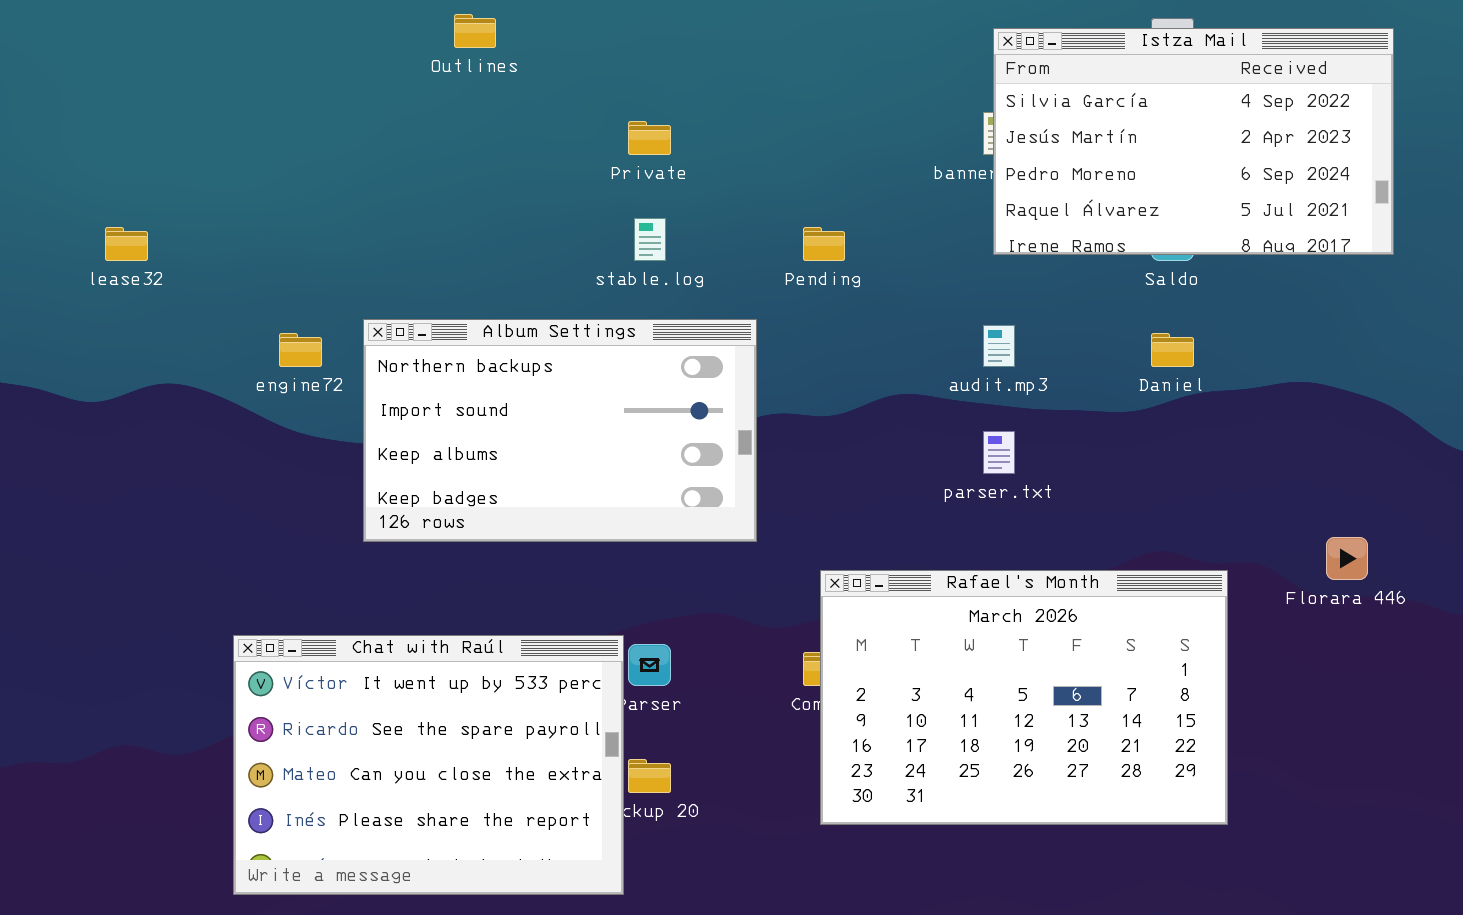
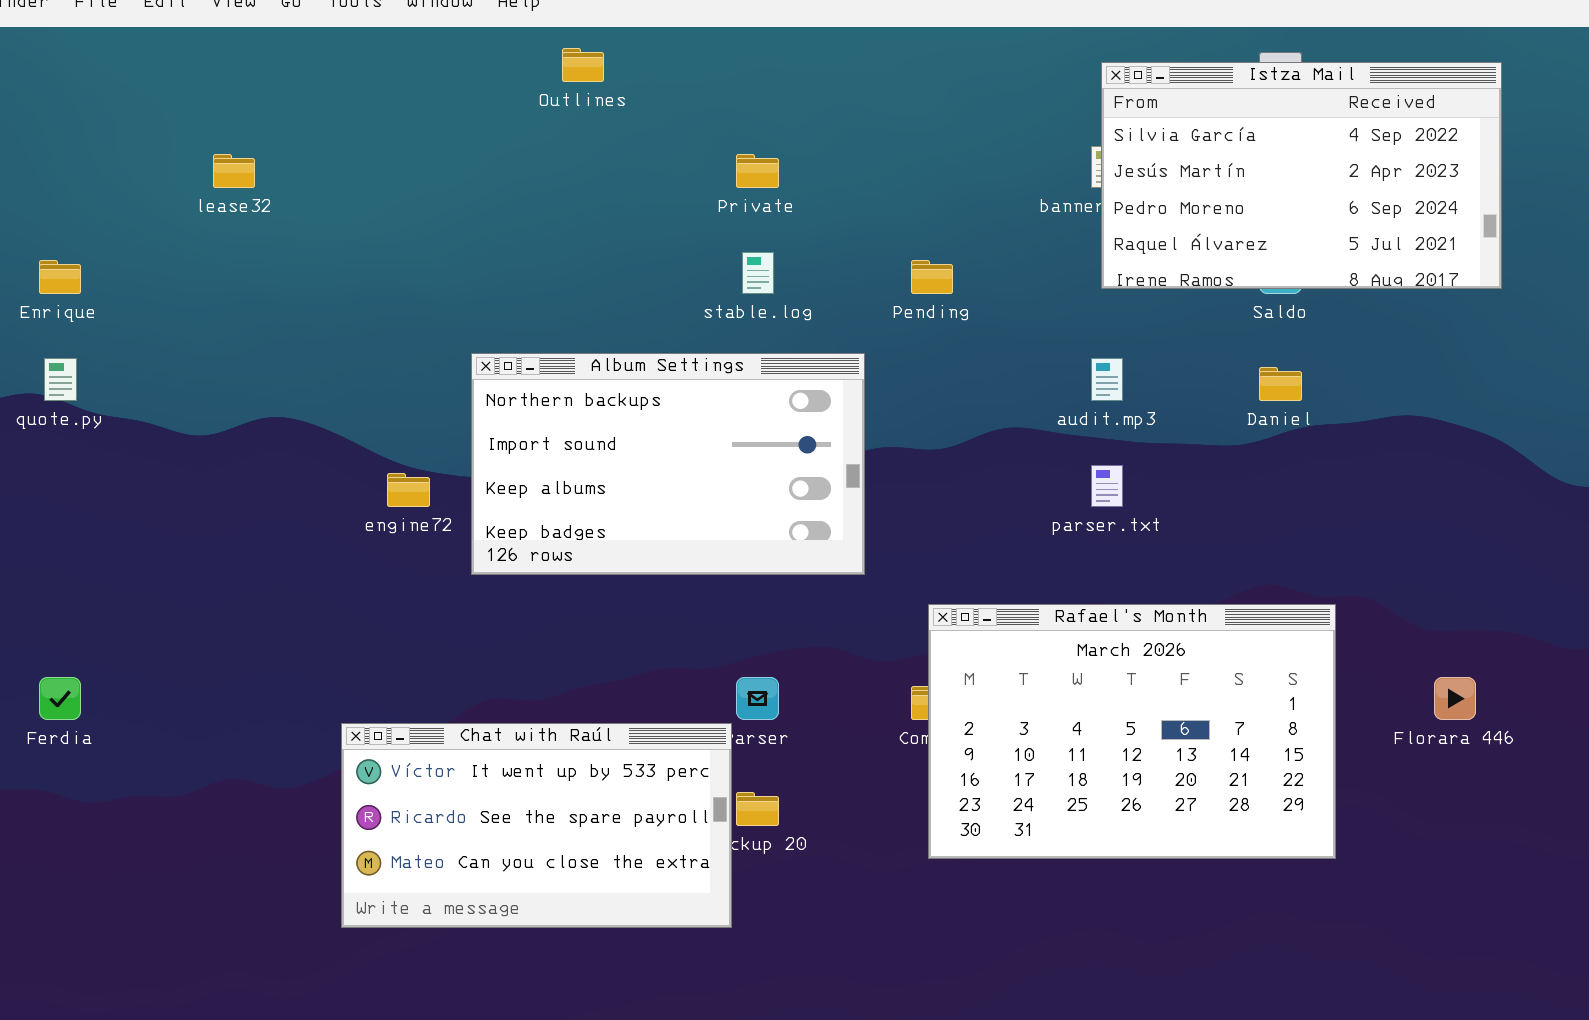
lease32: [105,227,148,261] -> [213,154,255,188], moved
engine72: [279,333,322,367] -> [387,473,430,507], moved
Florara 446: [1326,537,1368,580] -> [1434,677,1476,720], moved
Chat with Raúl: [233,635,624,895] -> [341,723,732,928], resized

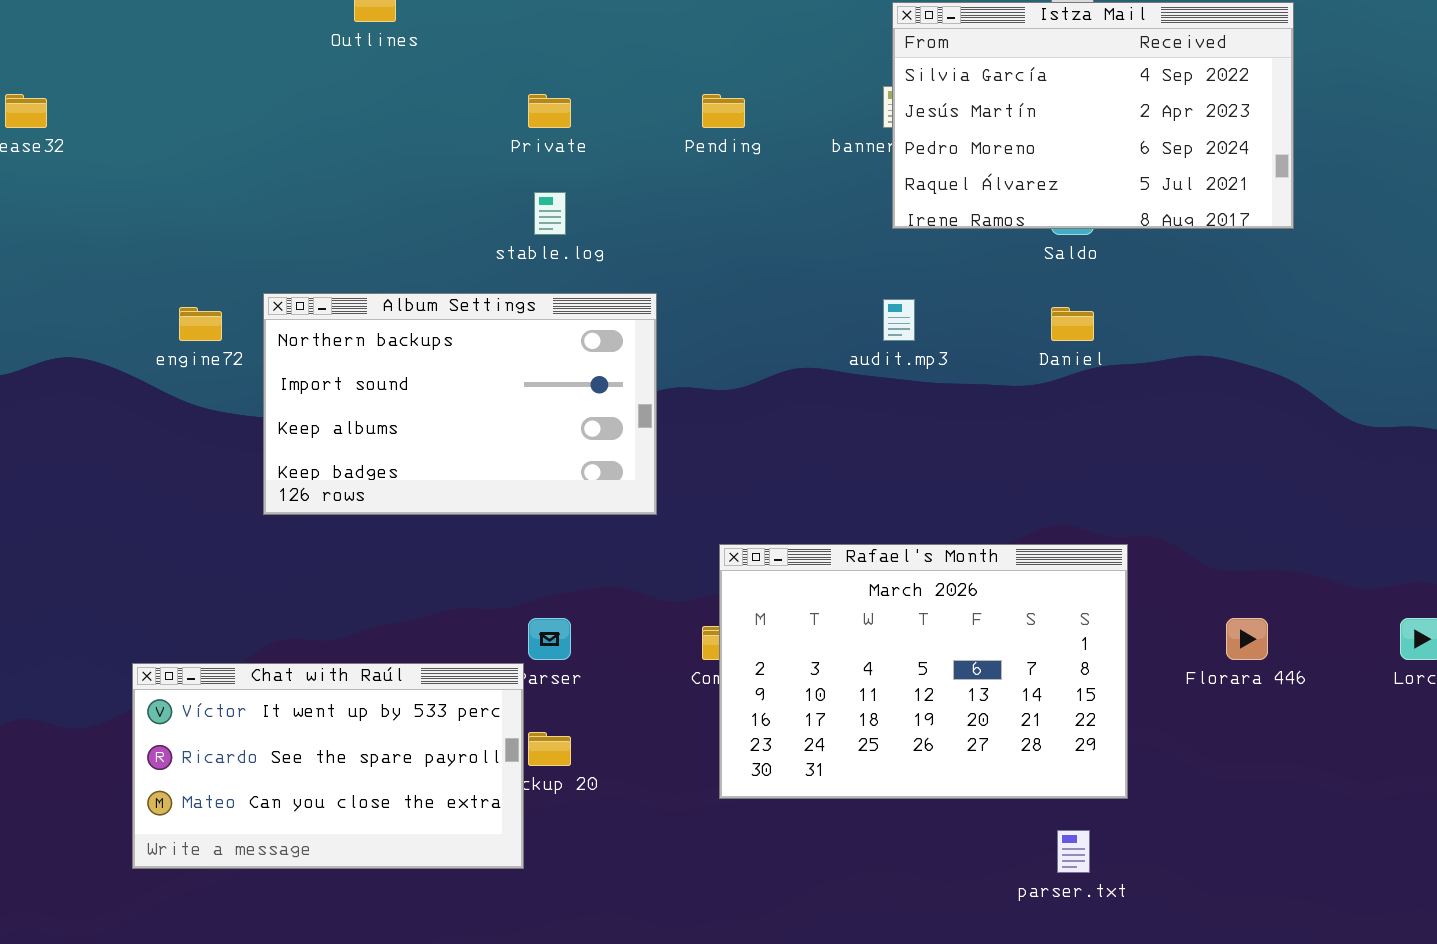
Pending: [911,260,953,294] -> [702,94,745,128], moved
parser.txt: [1091,465,1123,507] -> [1057,830,1090,873], moved
engine72: [387,473,430,507] -> [179,307,222,341], moved

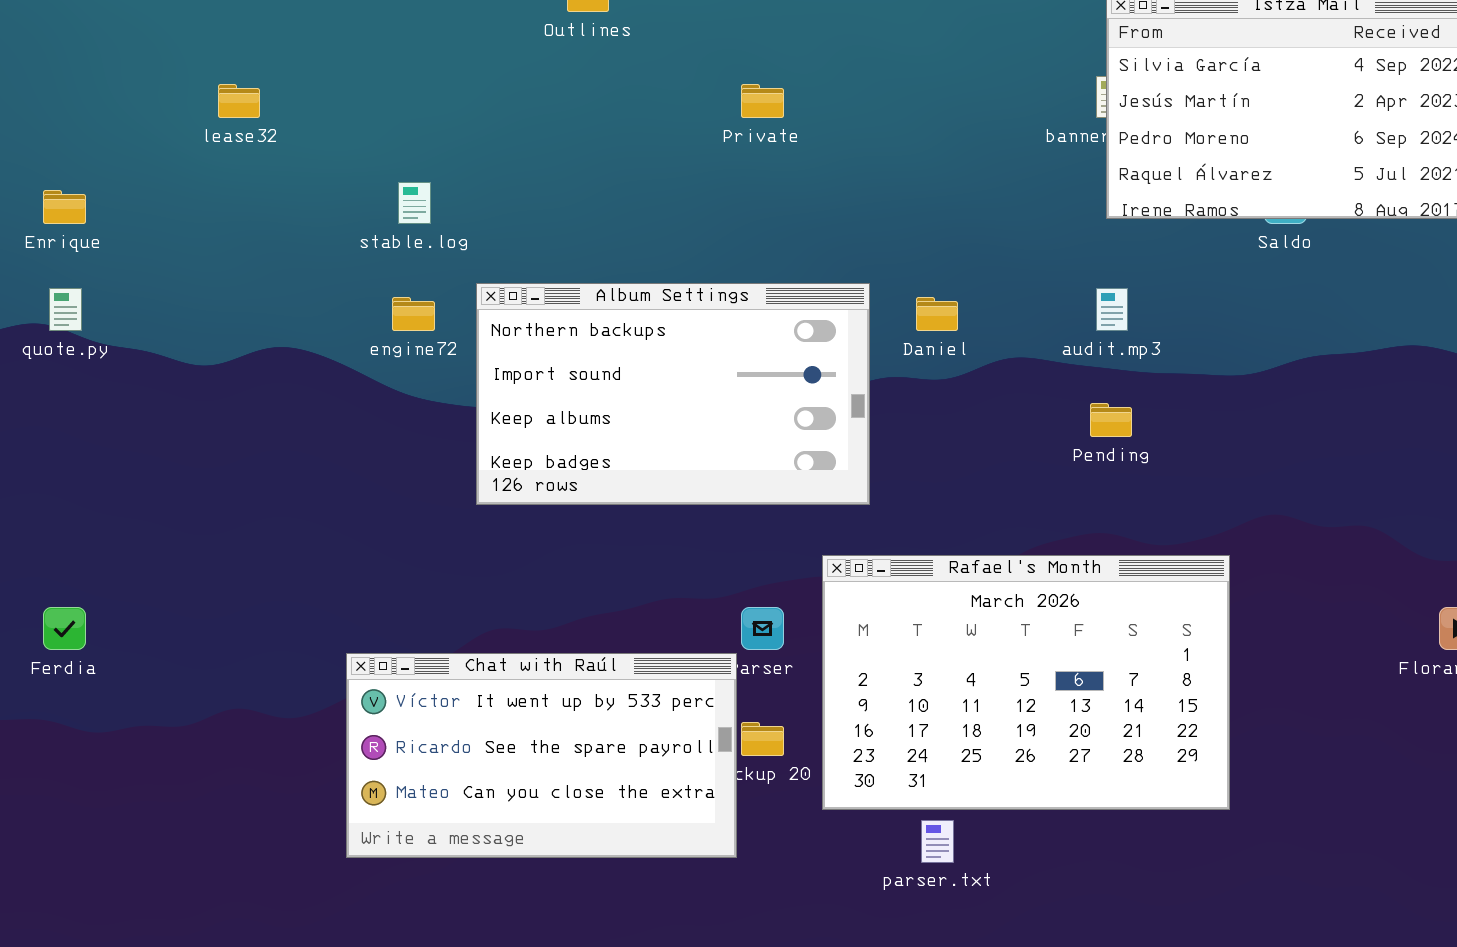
Pending: [702,94,745,128] -> [1090,403,1132,437], moved
stable.log: [534,192,566,235] -> [398,182,431,224], moved
Daniel: [1051,307,1094,341] -> [916,297,958,331], moved
Rafael's Month: [719,544,1128,799] -> [822,555,1230,810], moved
parser.txt: [1057,830,1090,873] -> [921,820,954,863], moved

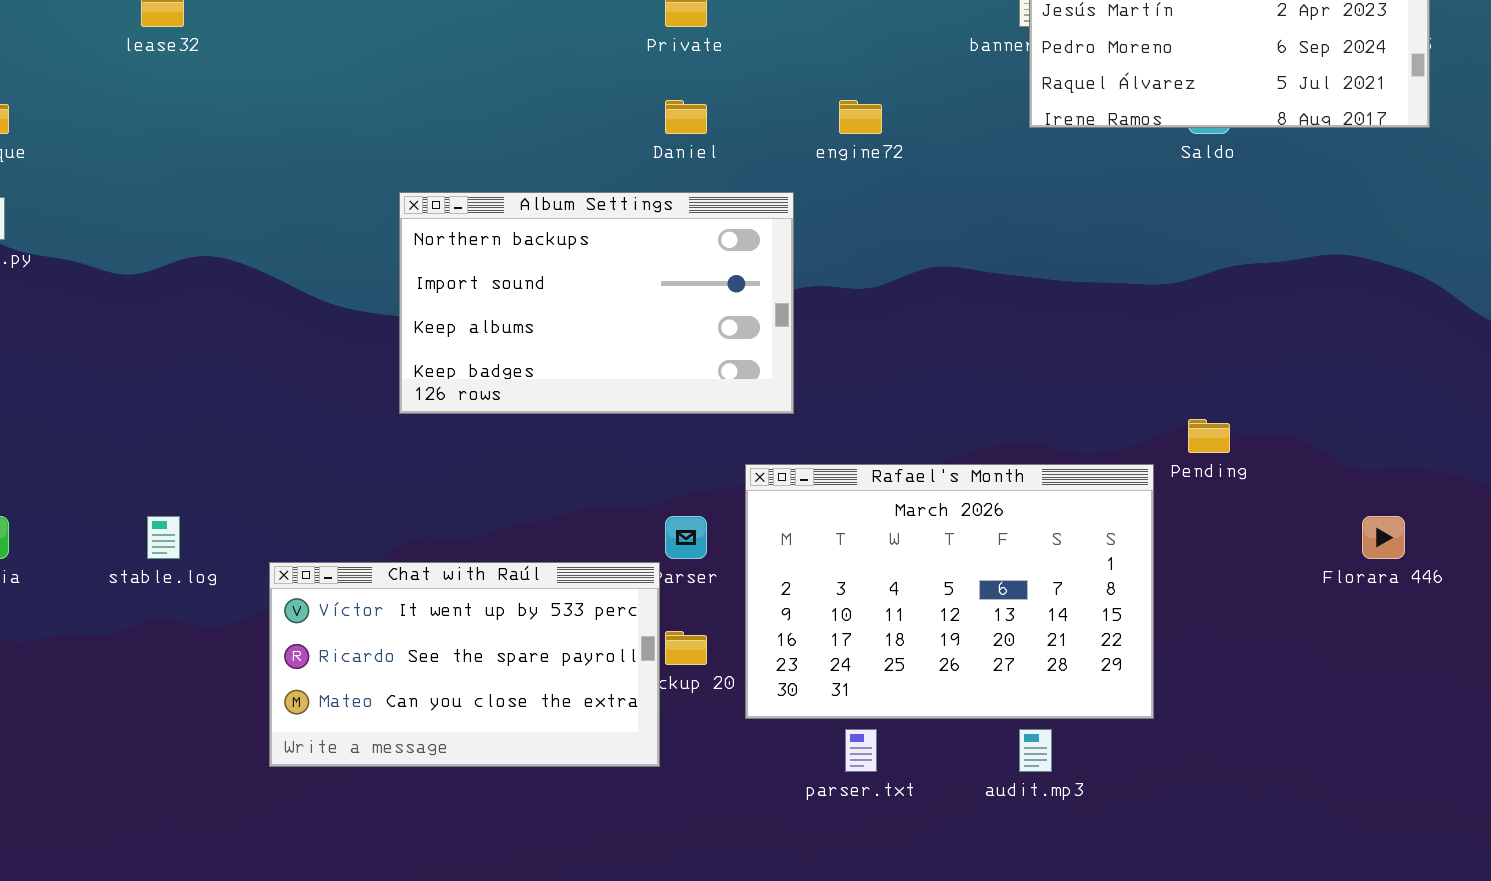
stable.log: [398,182,431,224] -> [147,516,180,559], moved
audit.mp3: [1096,288,1128,331] -> [1019,729,1052,772], moved
engine72: [392,297,435,331] -> [839,100,882,134], moved
Daniel: [916,297,958,331] -> [665,100,707,134], moved
Pending: [1090,403,1132,437] -> [1188,419,1230,453], moved

